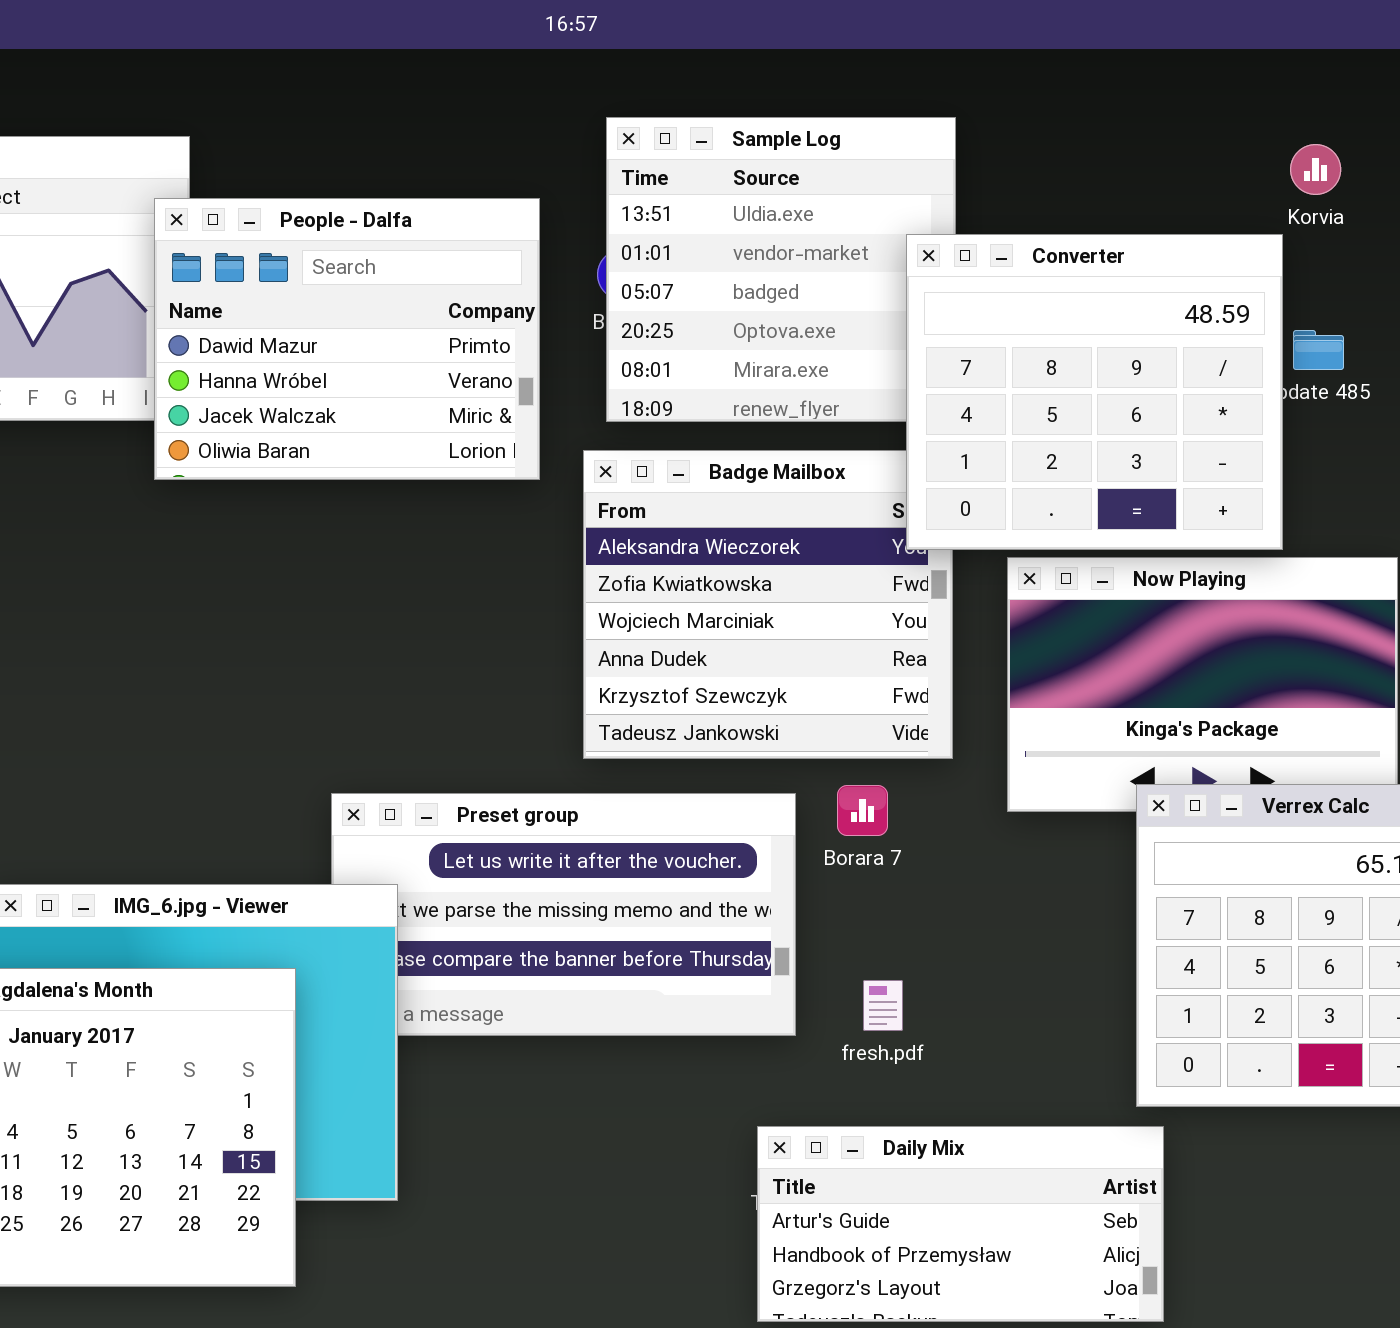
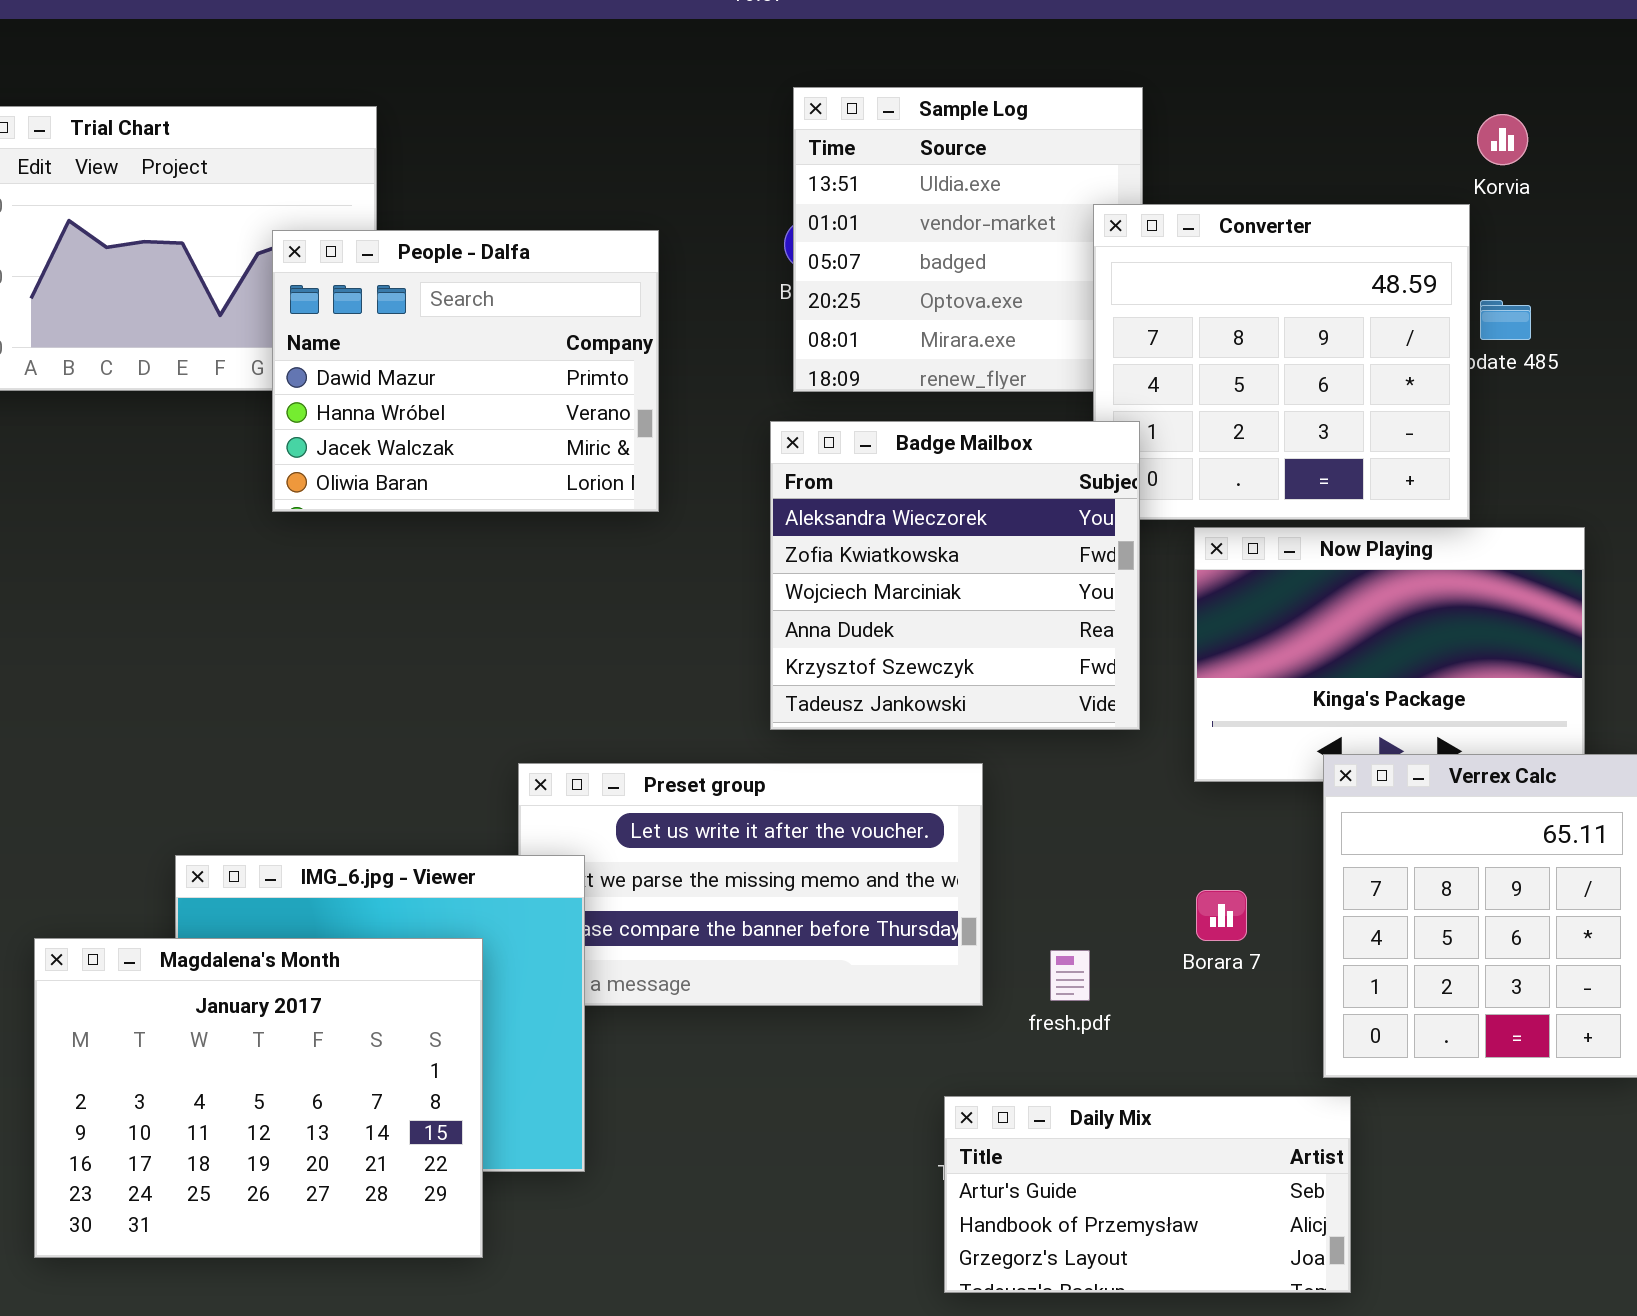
People - Dalfa: [154,198,540,480] -> [272,230,659,512], moved
Badge Mailbox: [583,450,953,759] -> [770,421,1140,730], raised
Borara 7: [837,785,888,836] -> [1196,890,1247,941], moved

